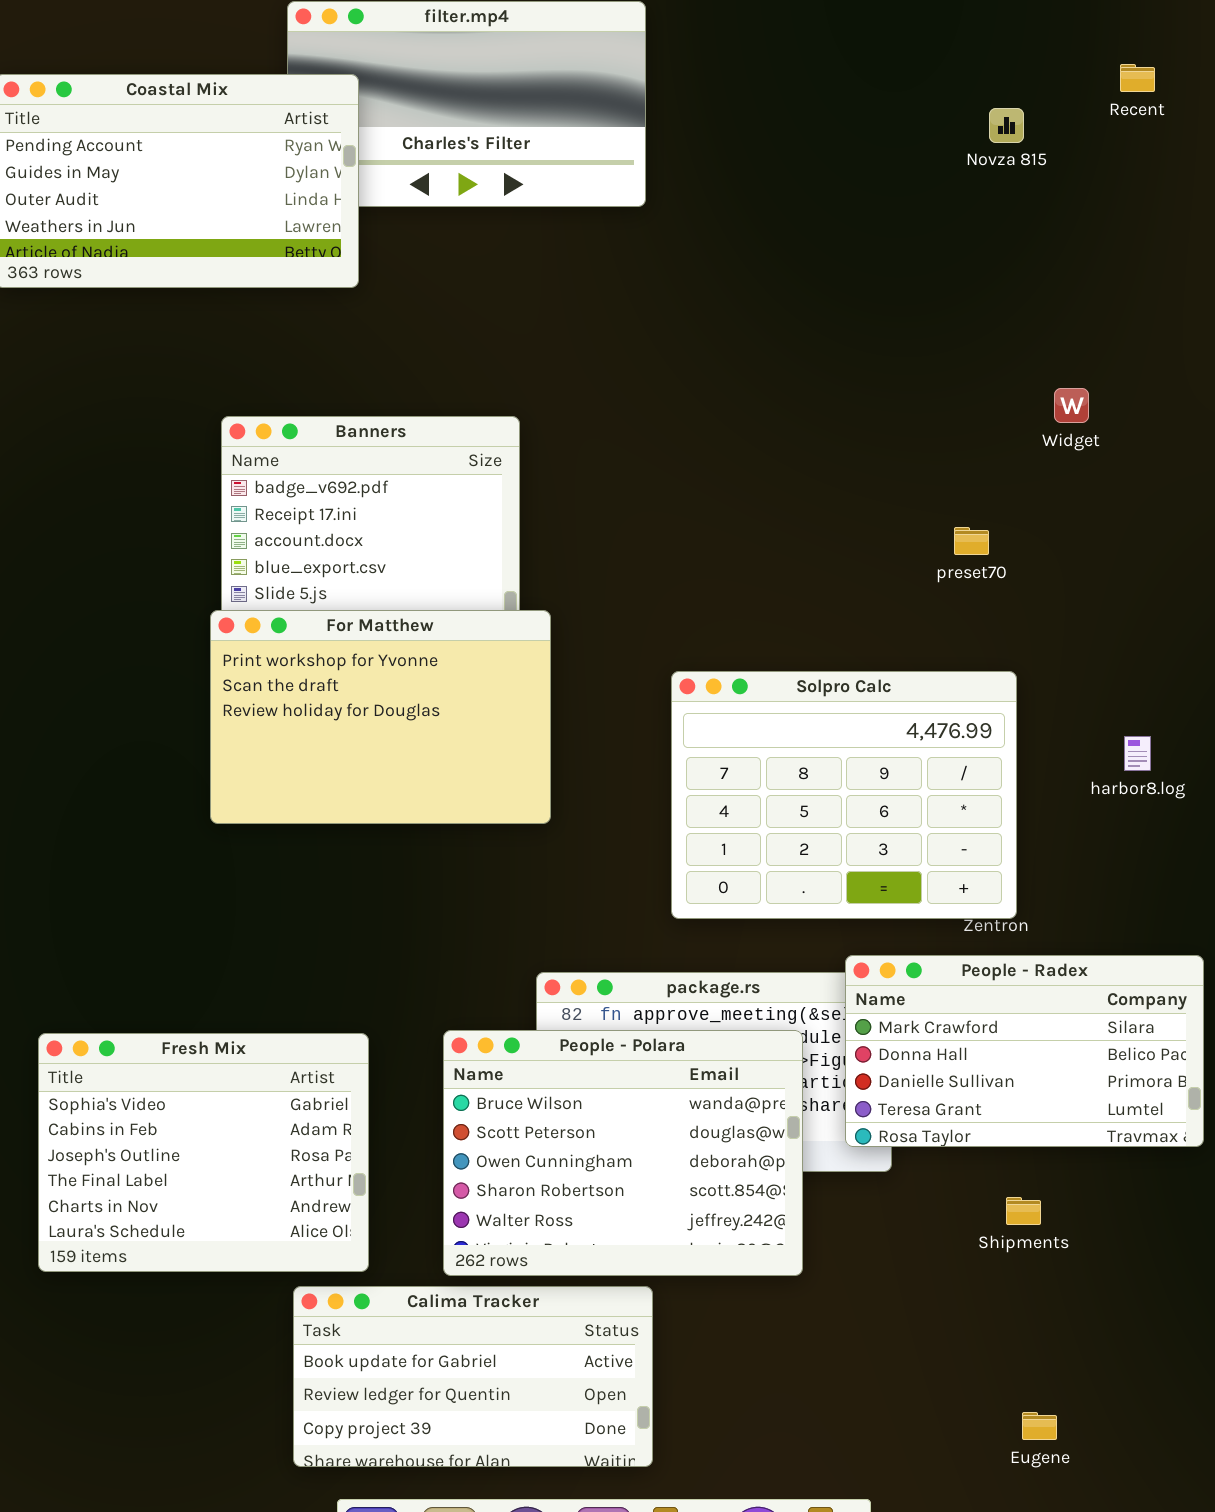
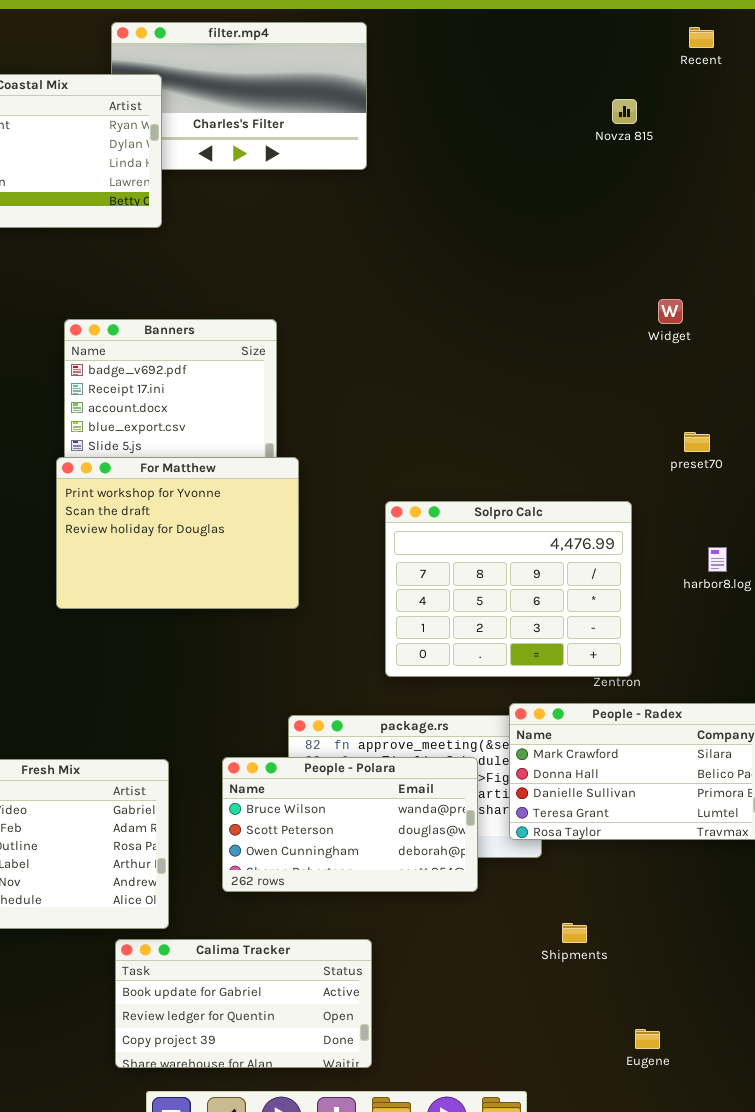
Recent: [1120,64,1155,92] -> [689,27,714,48], moved
preset70: [954,527,989,555] -> [684,432,710,452], moved
People - Polara: [443,1030,803,1276] -> [222,757,478,892], resized
Shipments: [1006,1197,1041,1225] -> [562,923,587,943], moved

